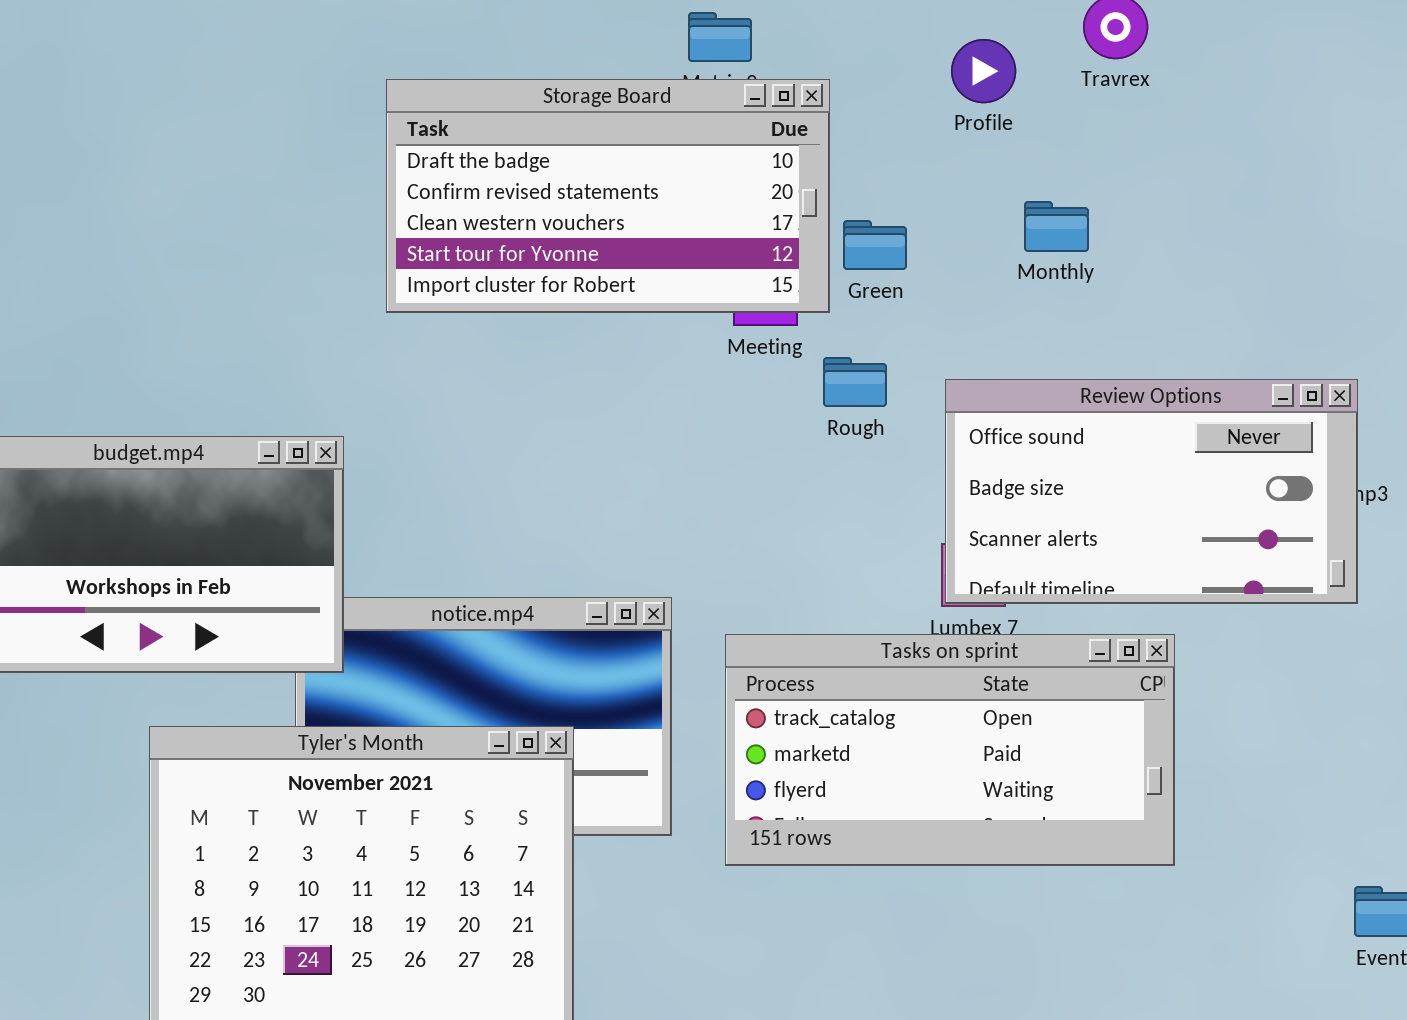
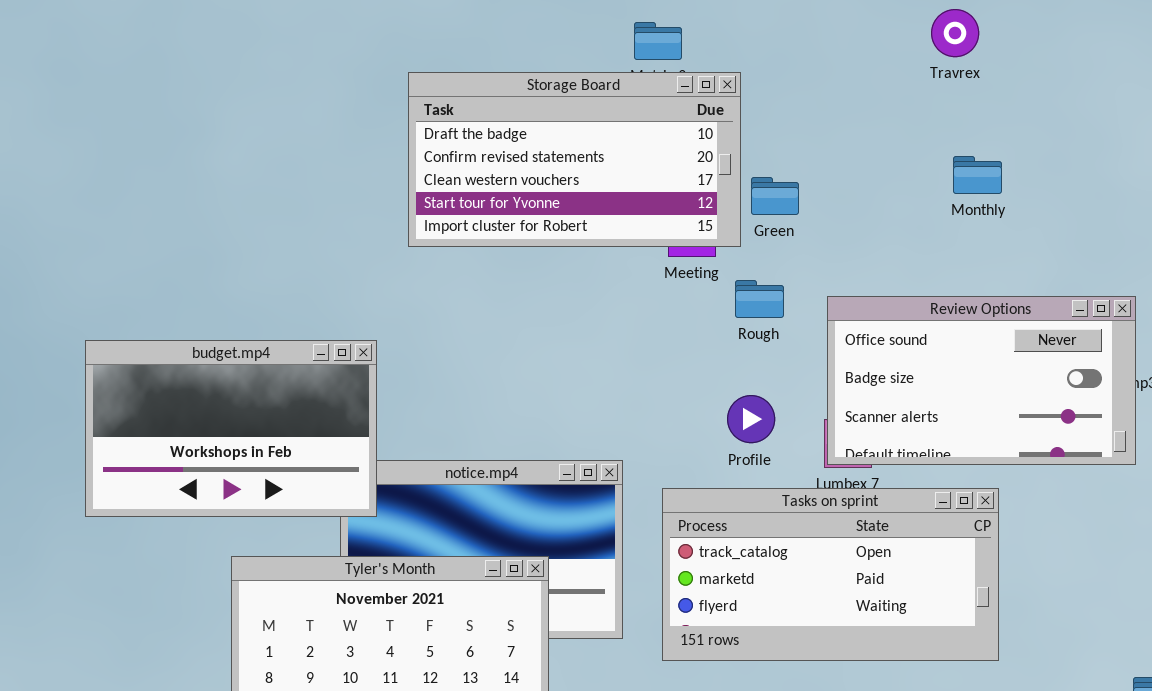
Profile: [951,39,1016,103] -> [727,395,775,443], moved
Monthly: [1024,201,1089,252] -> [953,156,1002,194], moved

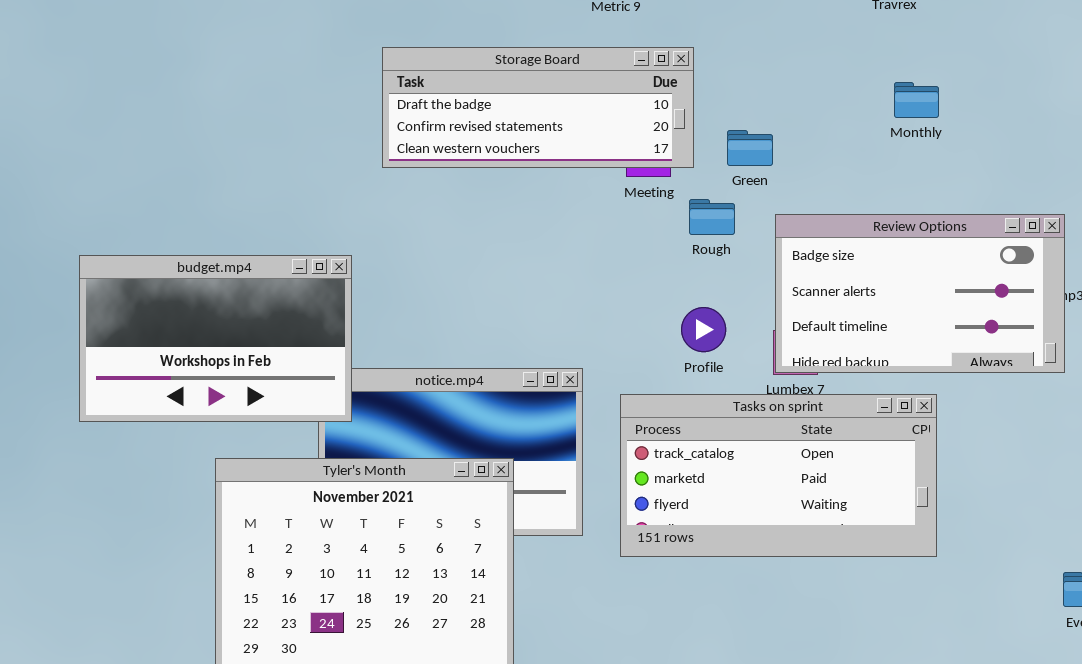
Storage Board: [408,72,741,247] -> [382,47,694,168], resized
Green: [751,177,799,215] -> [727,130,773,166], moved
Review Options: [827,296,1136,465] -> [775,214,1065,373], scrolled down 1 row

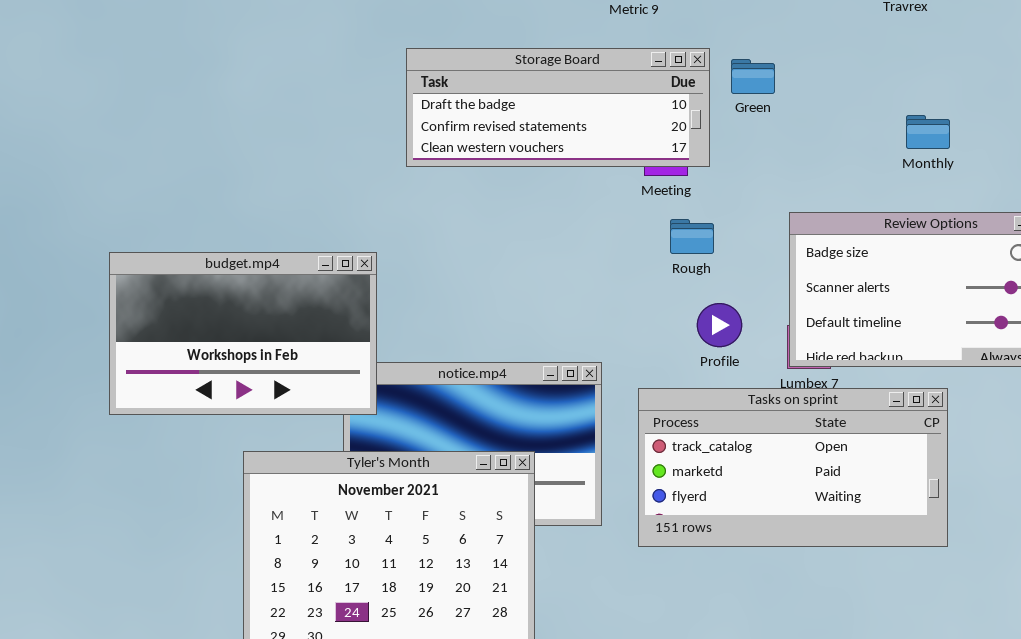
Monthly: [894,82,939,118] -> [906,115,950,149], moved
Green: [727,130,773,166] -> [731,59,775,94], moved
Rough: [689,199,735,235] -> [670,219,714,254], moved

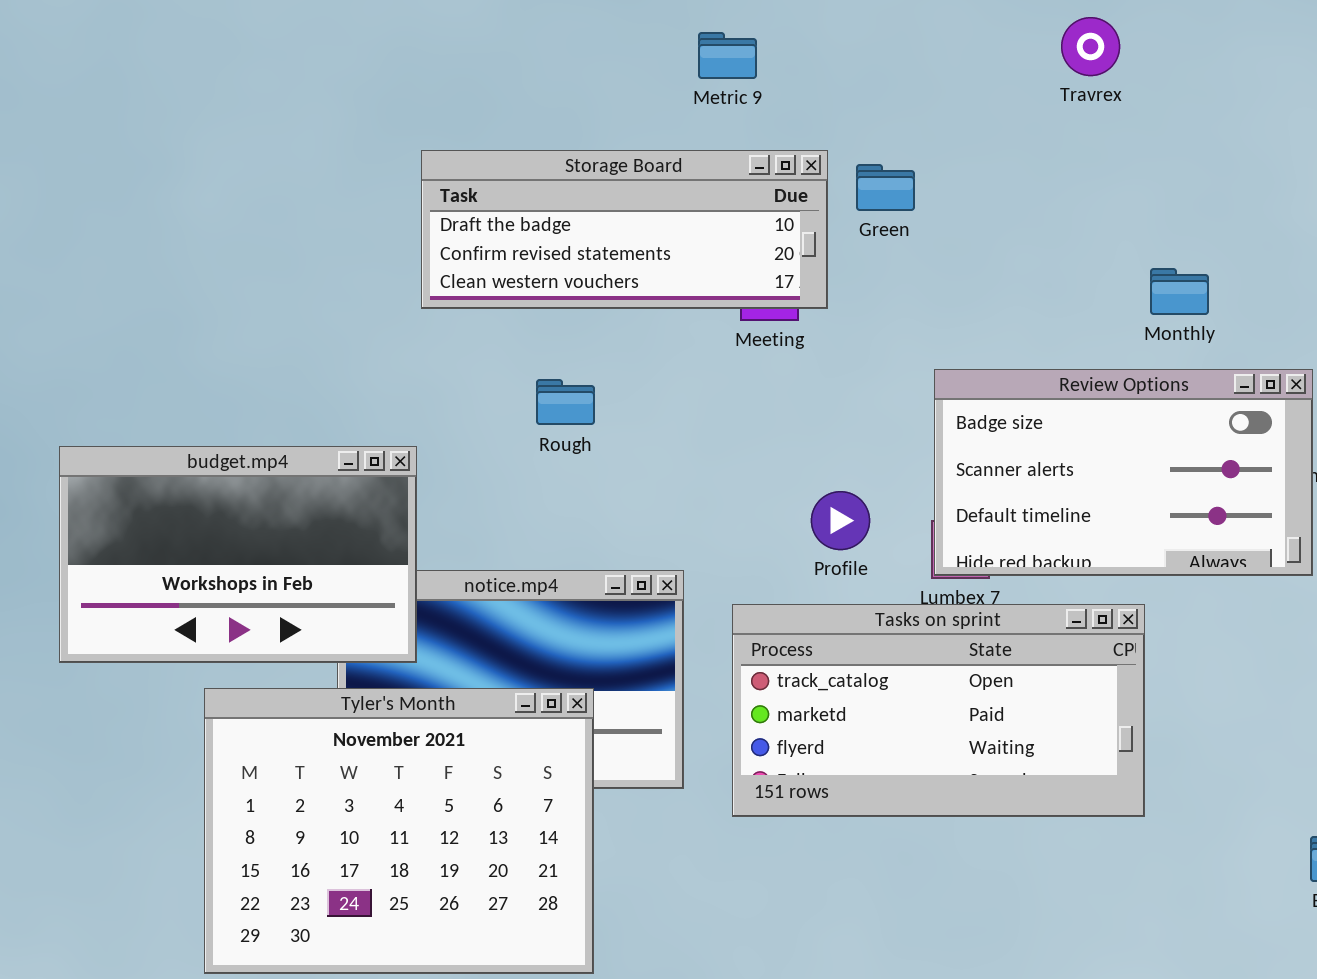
Monthly: [906,115,950,149] -> [1150,268,1209,315], moved
Rough: [670,219,714,254] -> [536,379,595,425], moved
budget.mp4: [109,252,377,415] -> [59,446,417,663], moved

